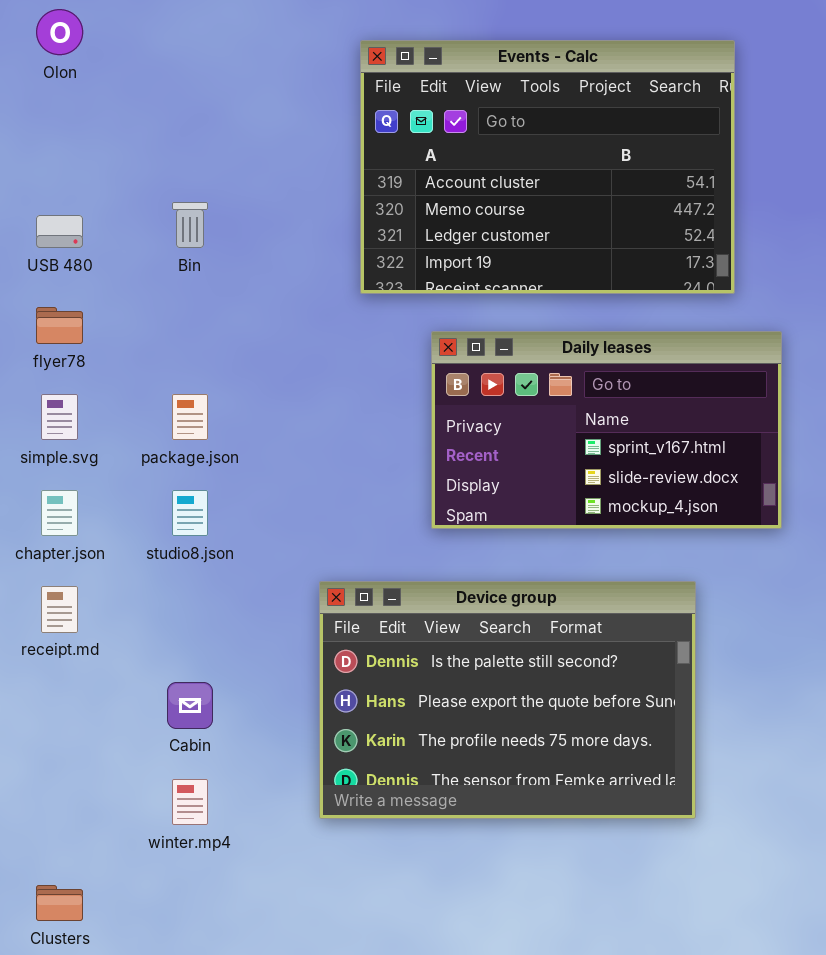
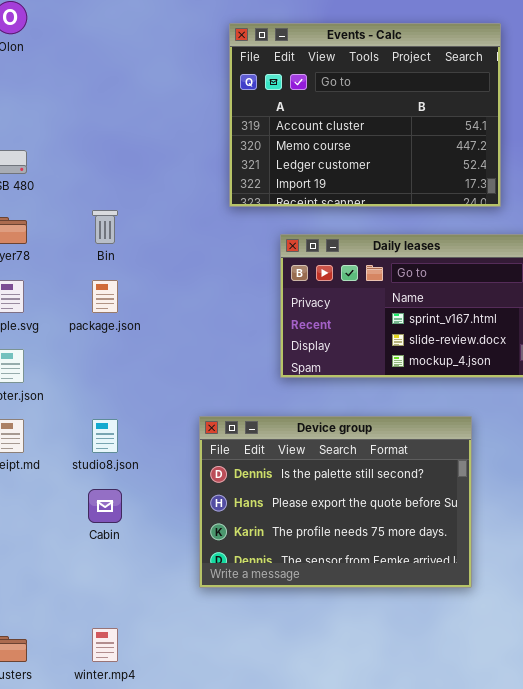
Bin: [172,202,208,248] -> [92,210,118,244], moved
studio8.json: [172,490,208,536] -> [92,419,118,453], moved
winter.mp4: [172,779,208,825] -> [92,628,118,662], moved

